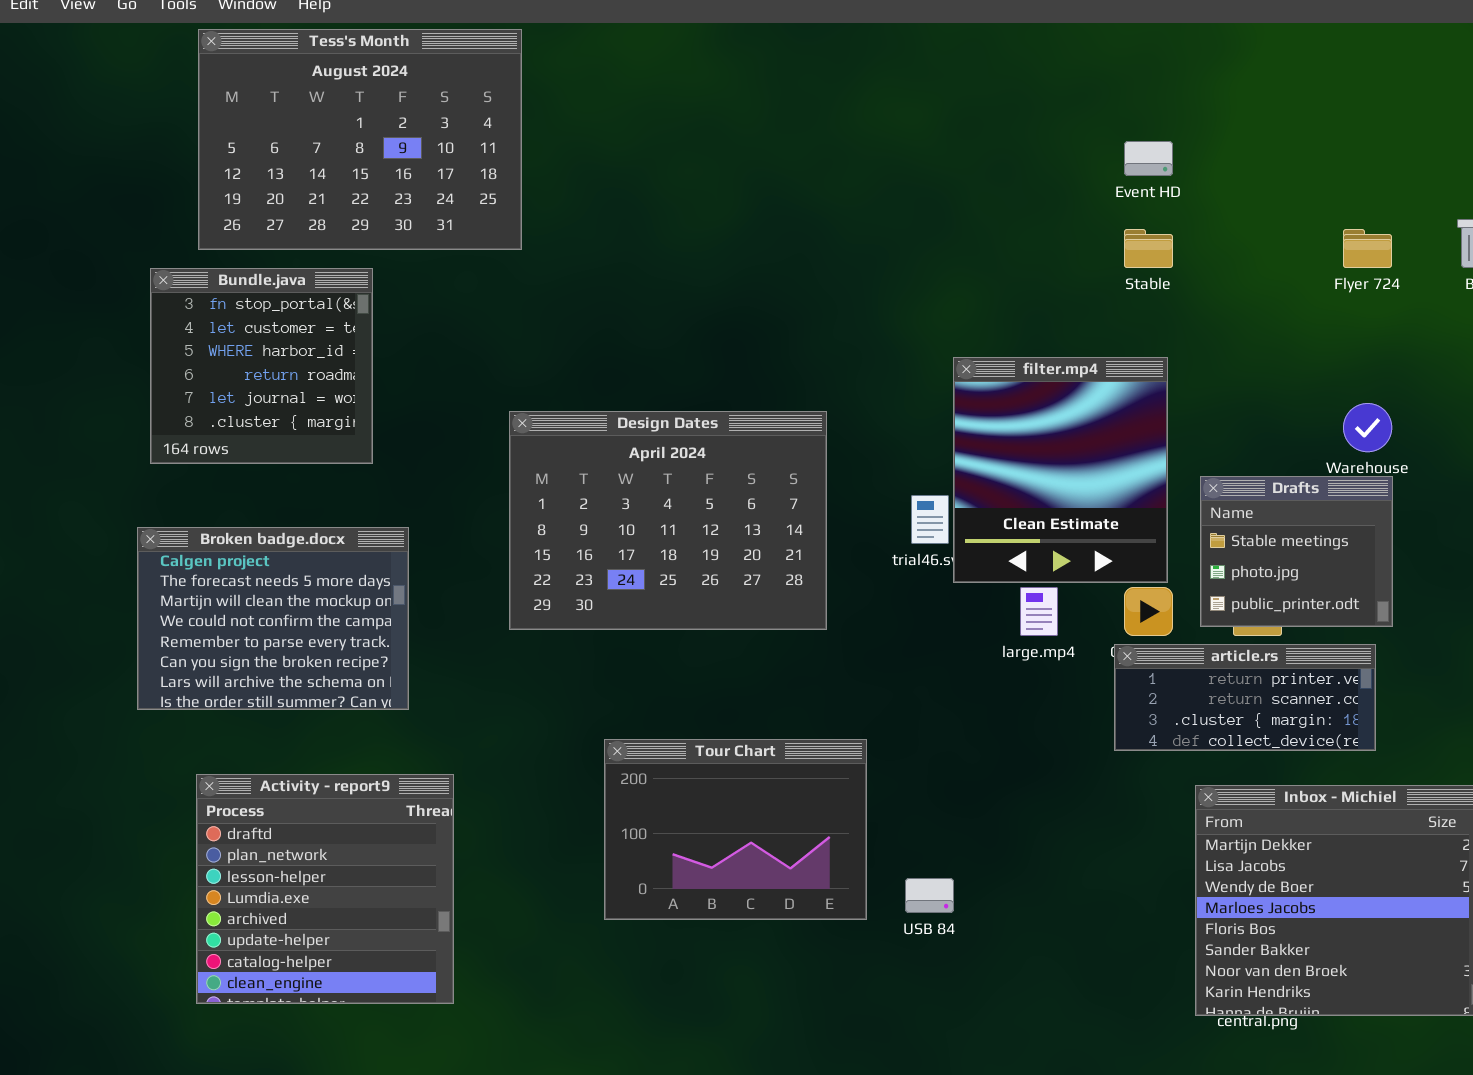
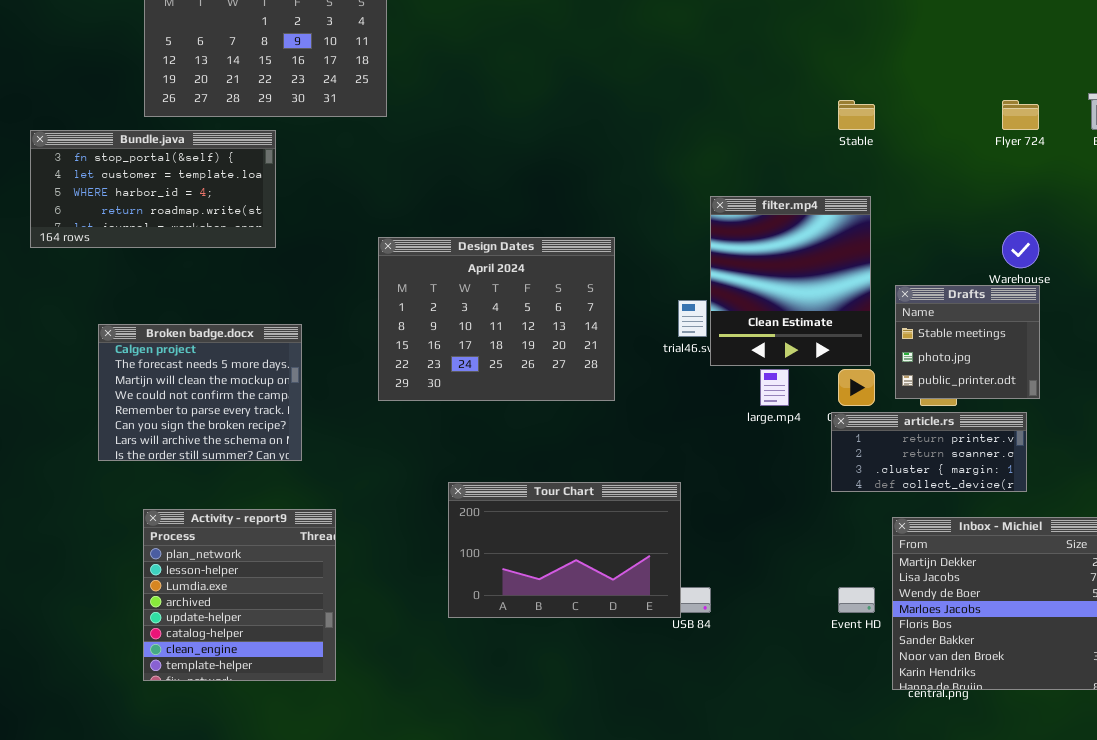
Event HD: [1124,141,1173,176] -> [838,587,875,613], moved
Bundle.java: [150,268,373,464] -> [30,130,276,248], resized
Tour Chart: [604,739,867,920] -> [448,482,681,618], resized
Activity - report9: [196,774,454,1004] -> [143,509,336,681], scrolled down 1 row

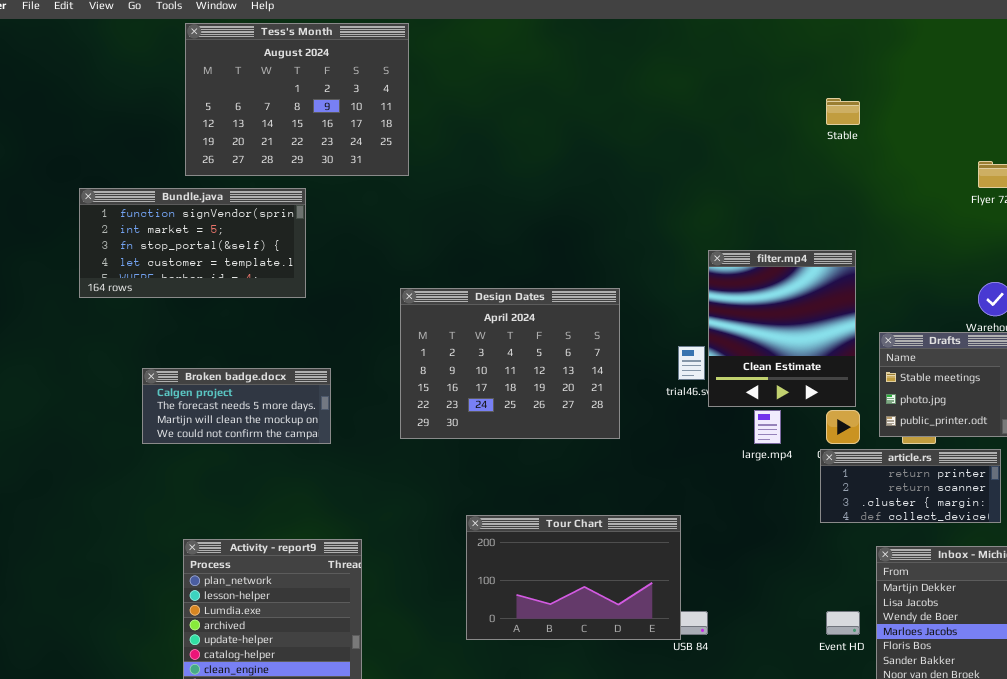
Stable: [838,100,875,130] -> [826,98,860,125], moved
Bundle.java: [30,130,276,248] -> [79,188,306,298], scrolled up 2 rows
Broken badge.docx: [98,324,302,461] -> [142,368,331,444], resized

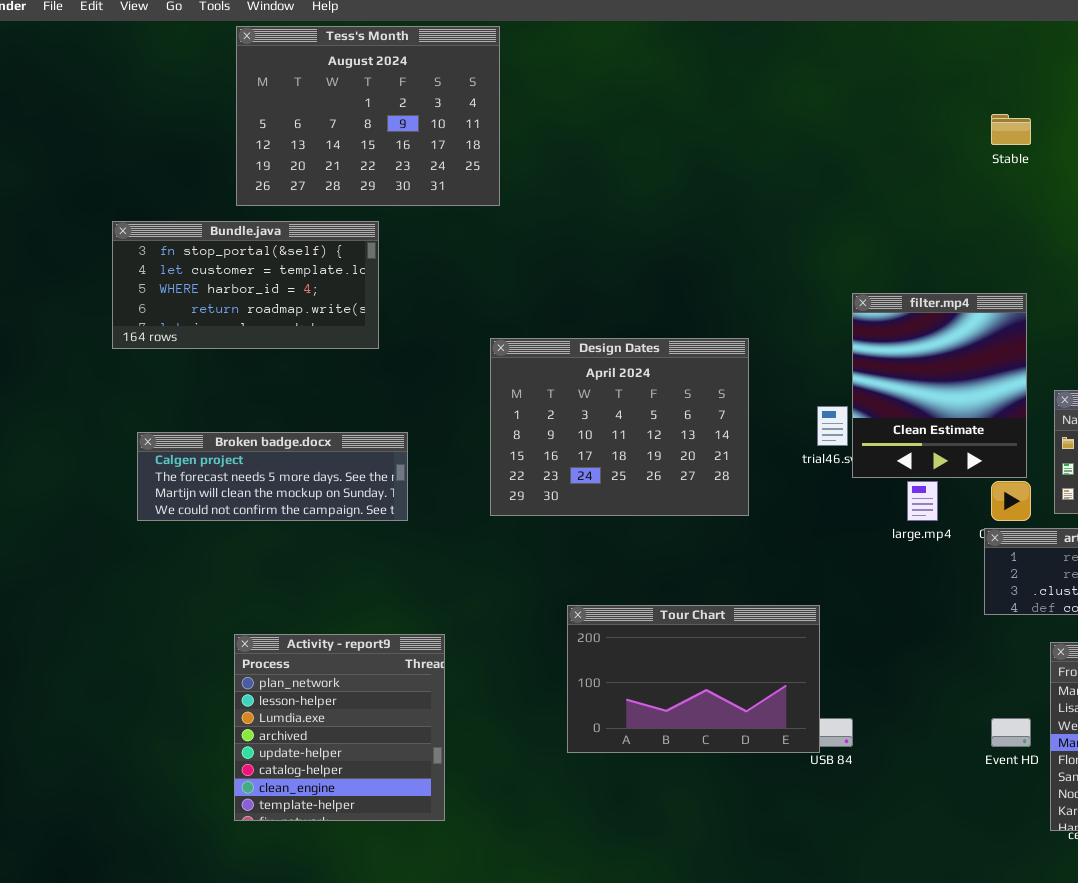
Bundle.java: [79,188,306,298] -> [112,221,379,349], scrolled down 2 rows
Broken badge.docx: [142,368,331,444] -> [137,432,408,521], resized

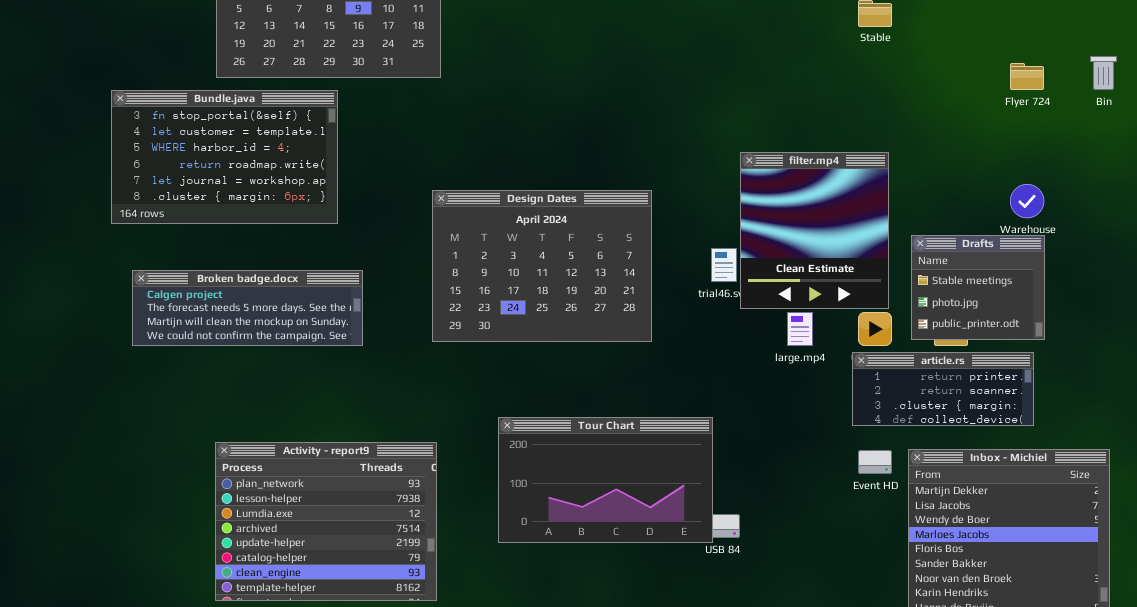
Bundle.java: [112,221,379,349] -> [111,90,338,224], resized
Activity - report9: [234,634,445,821] -> [215,442,437,601], resized
Event HD: [991,718,1031,747] -> [858,450,892,474], moved

